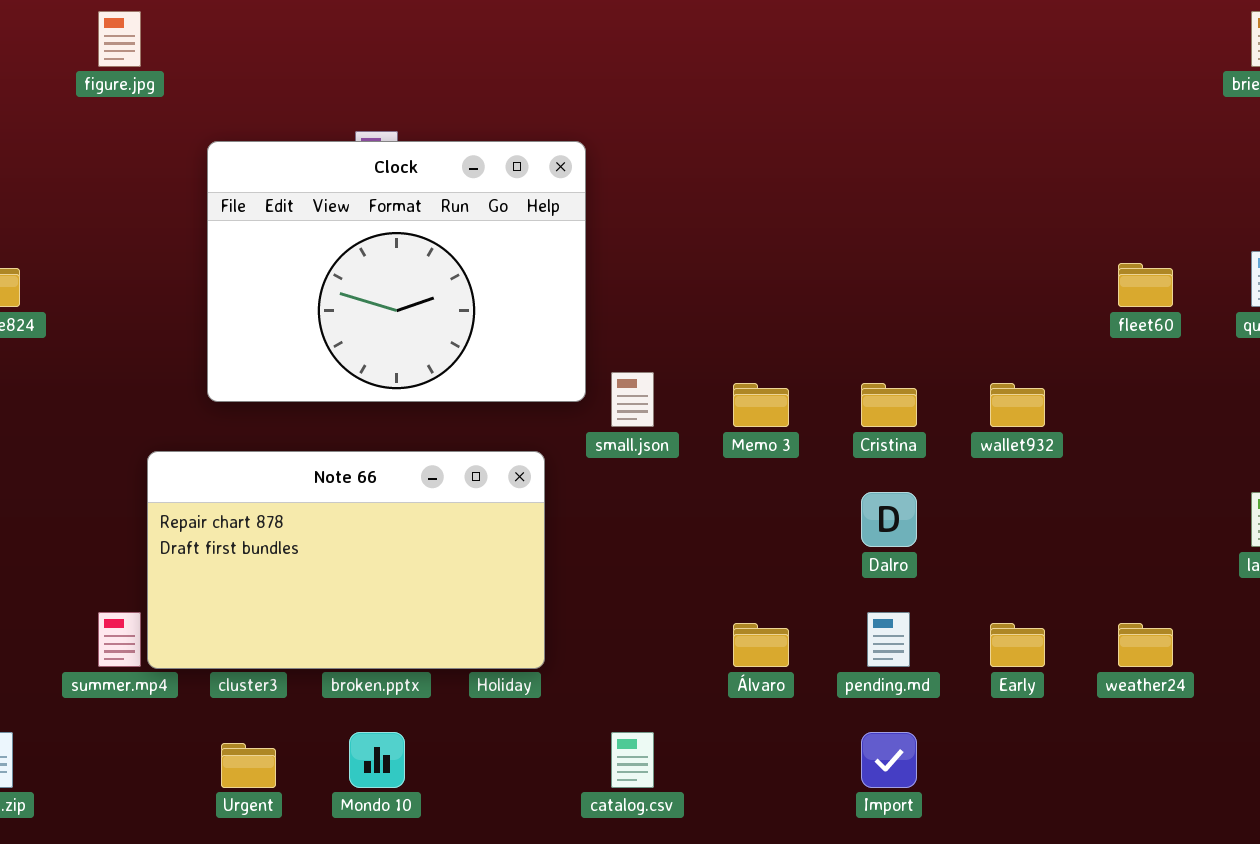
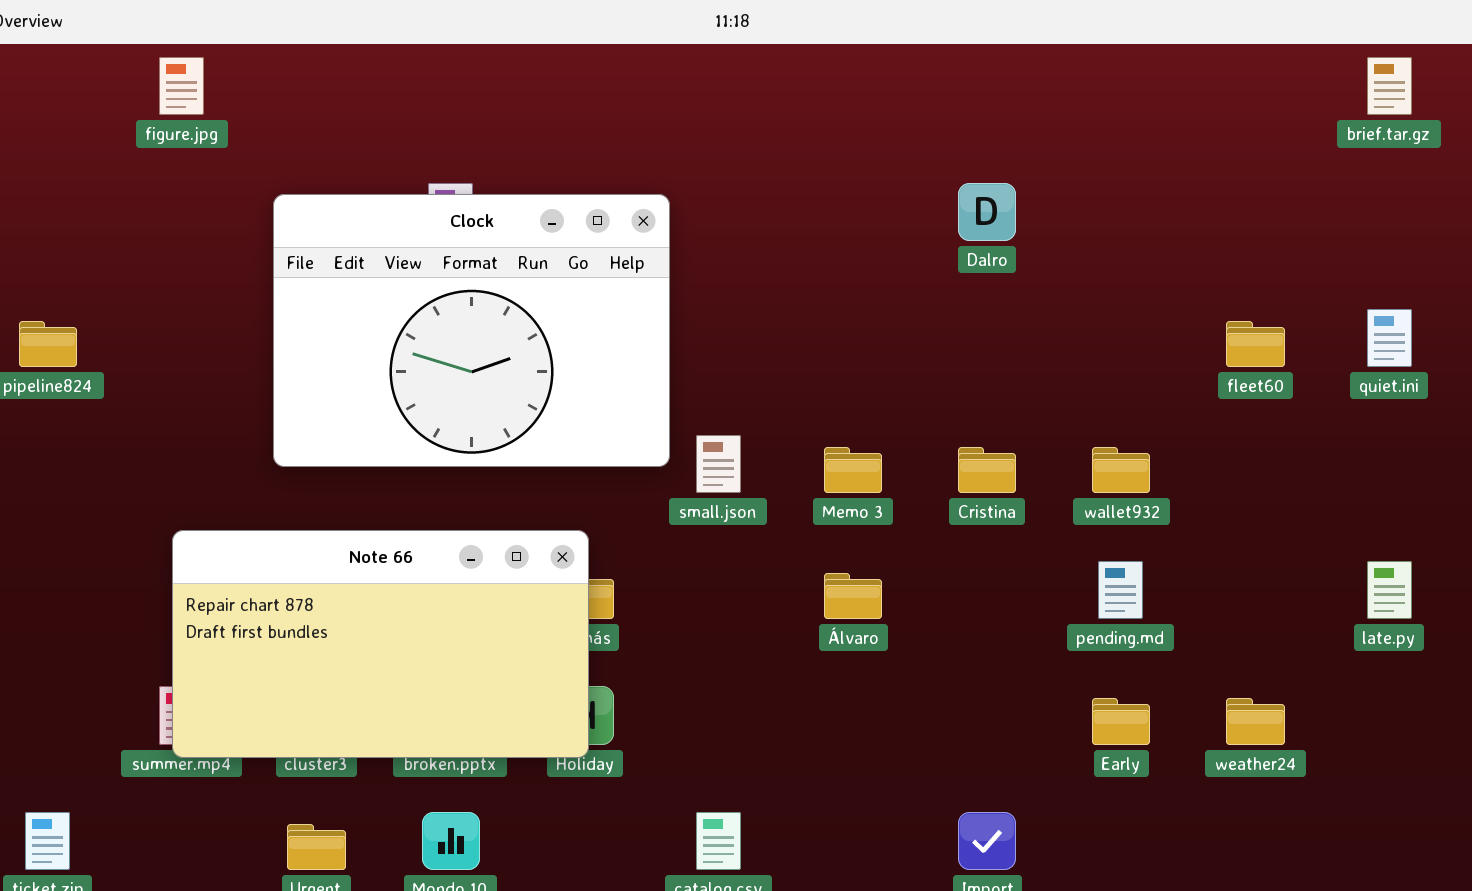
Note 66: [147,451,545,669] -> [172,530,589,758], moved
Dalro: [861,492,917,547] -> [958,183,1016,241], moved
pending.md: [867,612,910,667] -> [1098,561,1143,619], moved
Álvaro: [733,623,789,667] -> [824,573,882,619], moved

